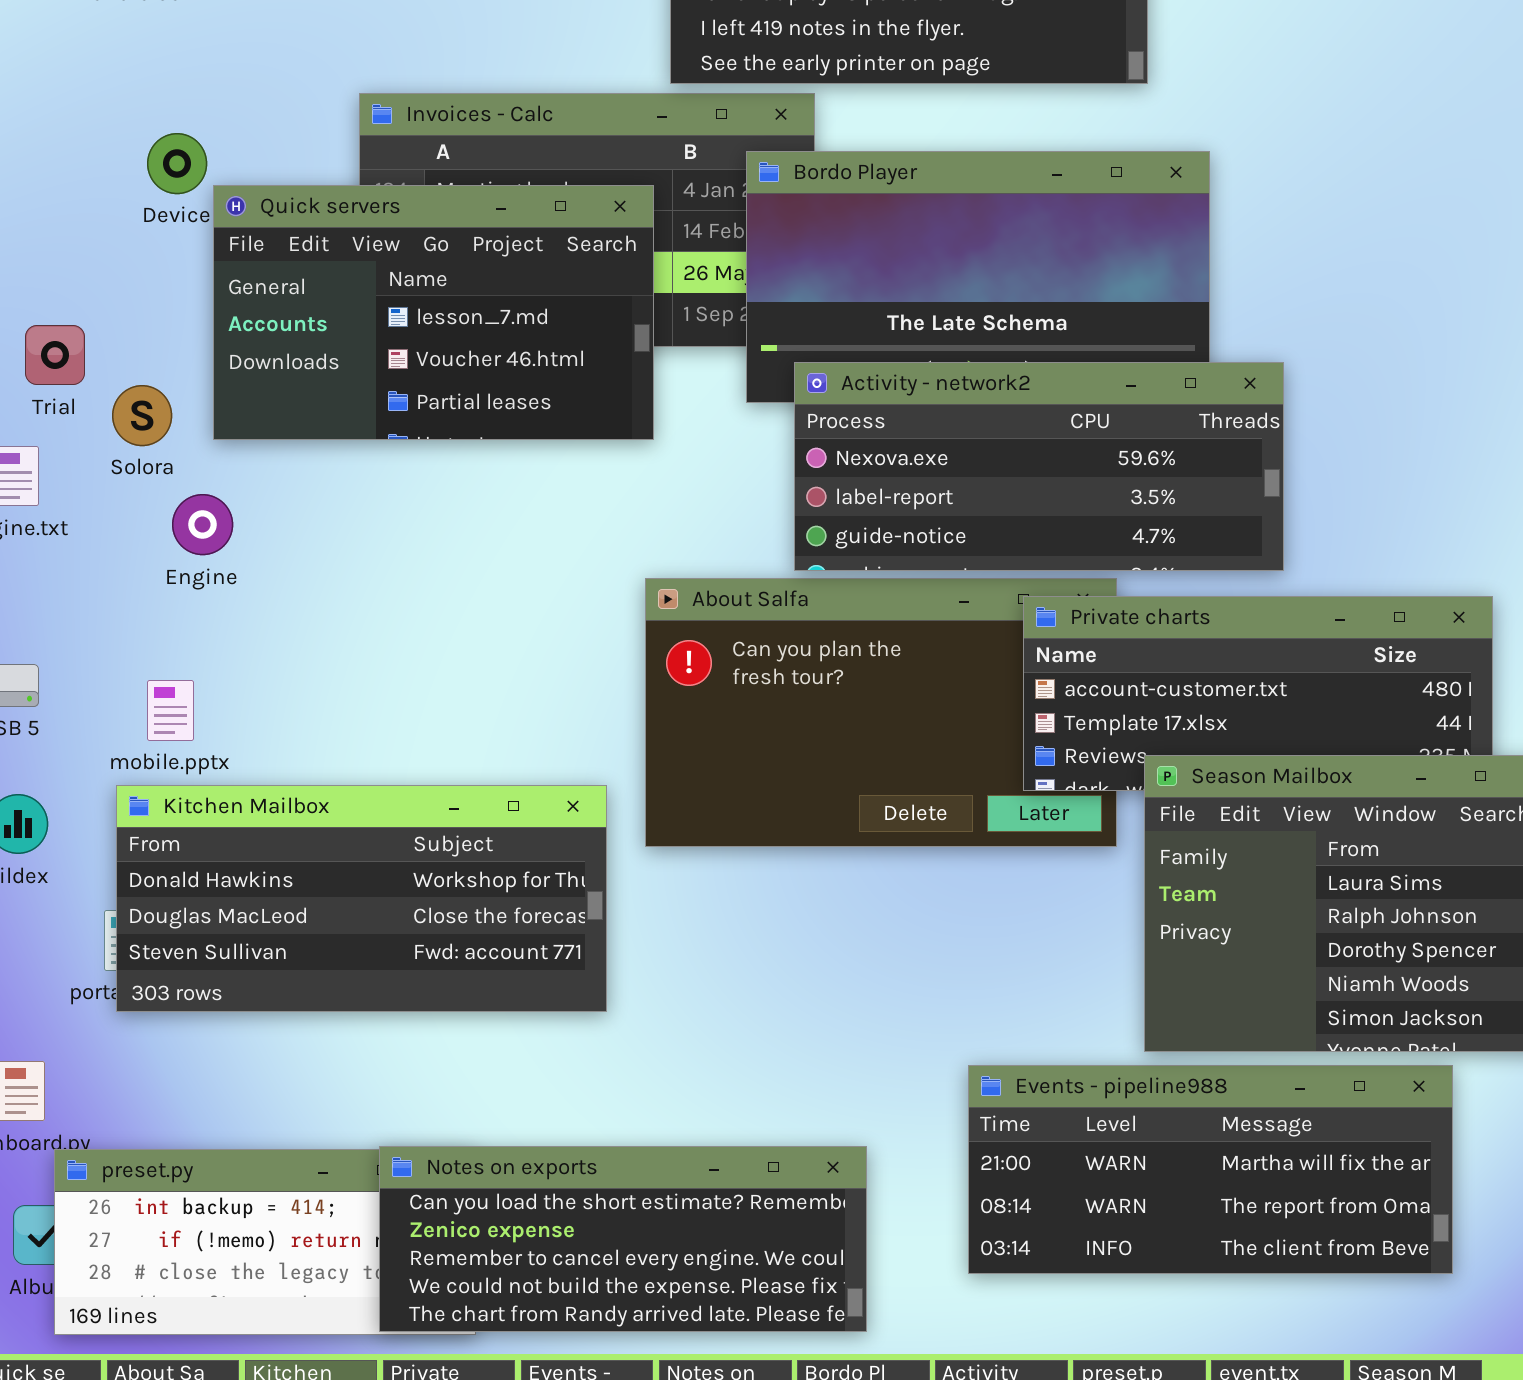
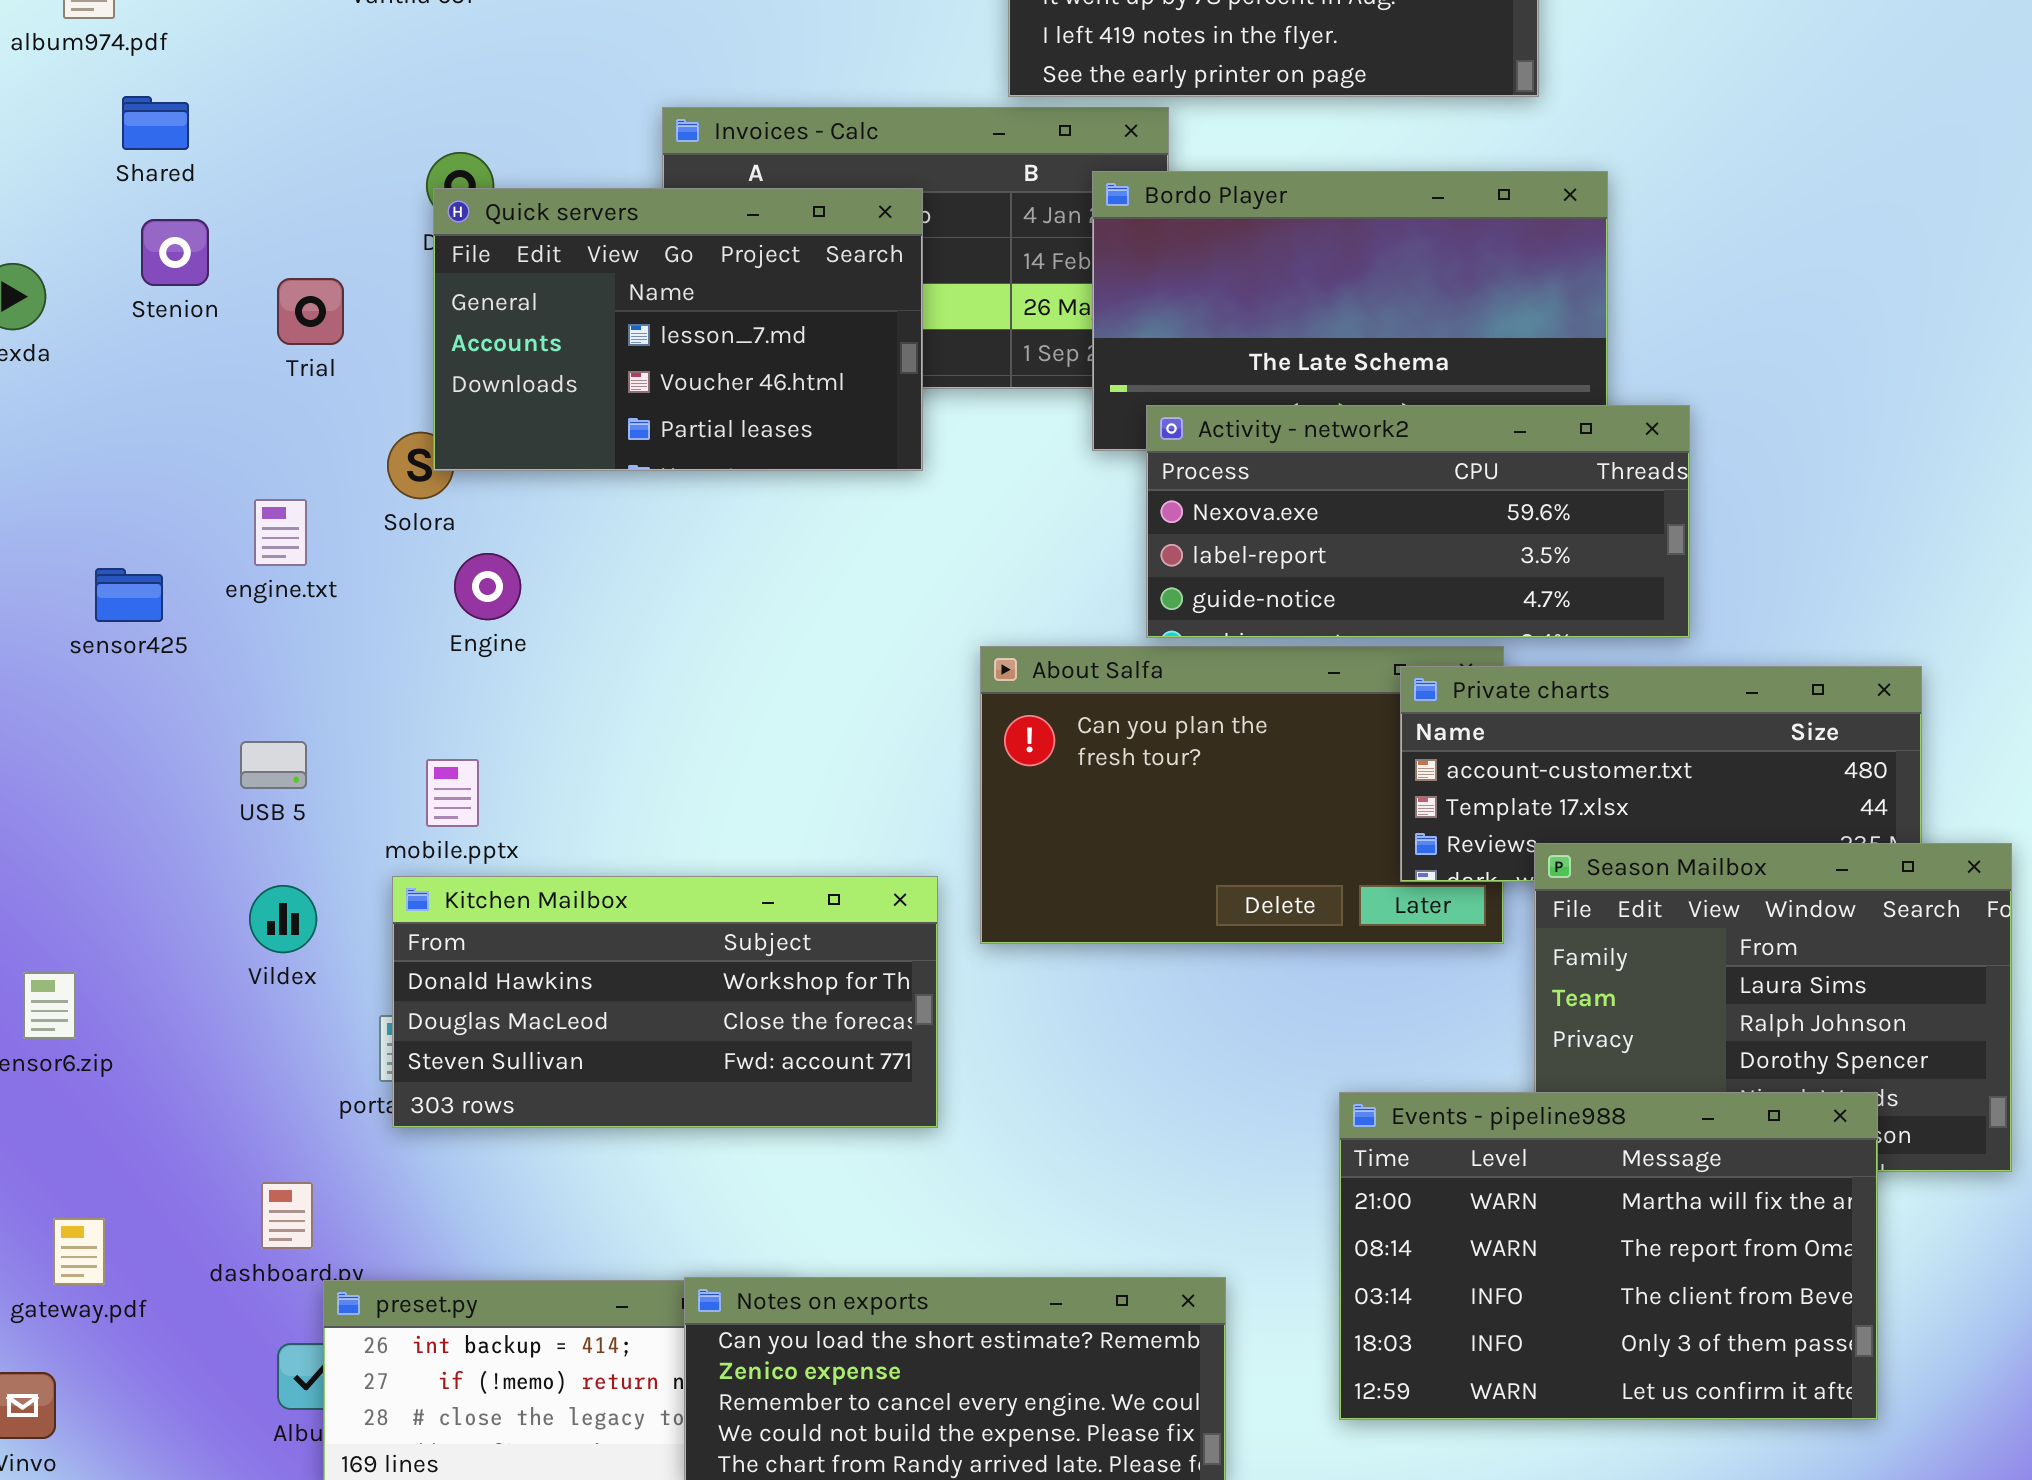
Quick servers: [213,185,654,440] -> [433,188,923,471], moved
Trial: [25,325,85,385] -> [277,278,344,345], moved
Events - pipeline988: [968,1065,1453,1274] -> [1339,1092,1878,1420], resized

